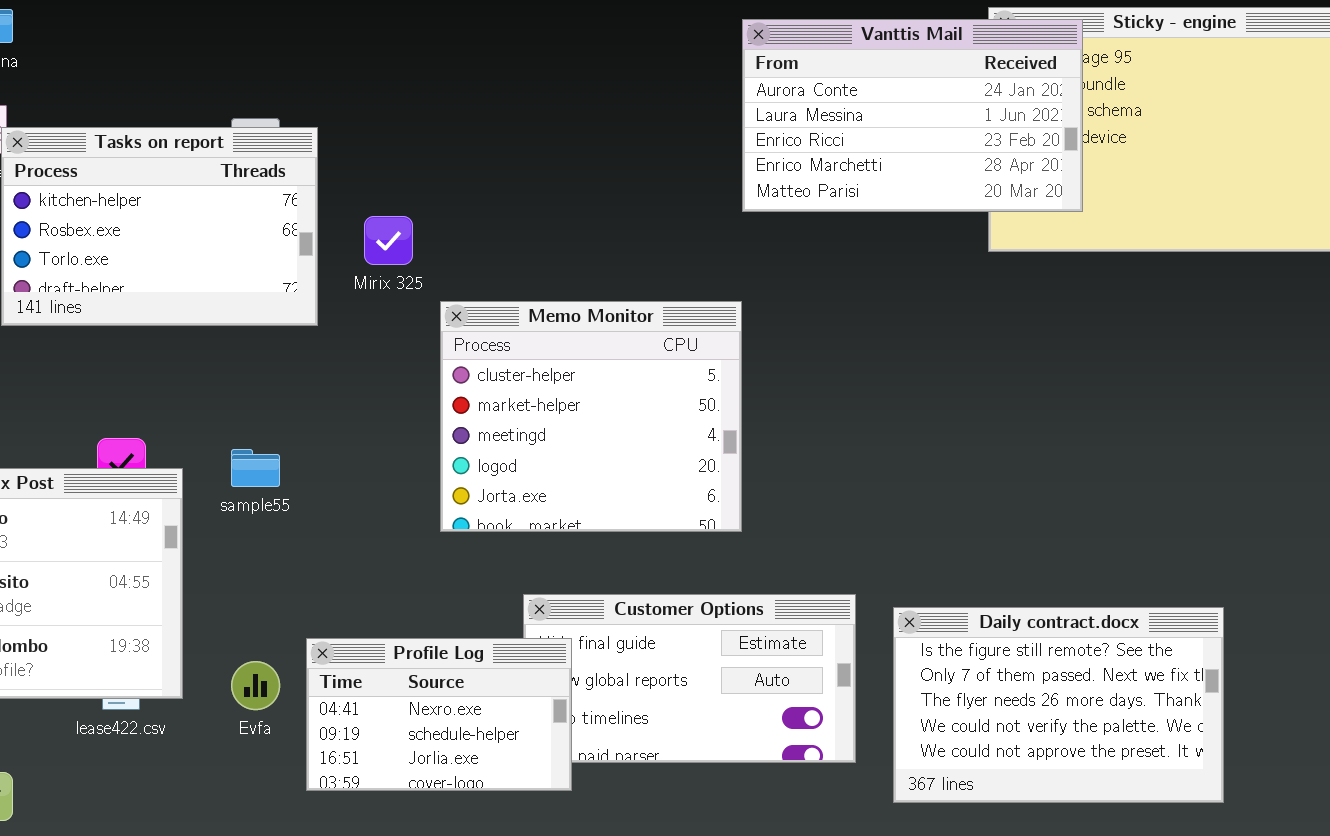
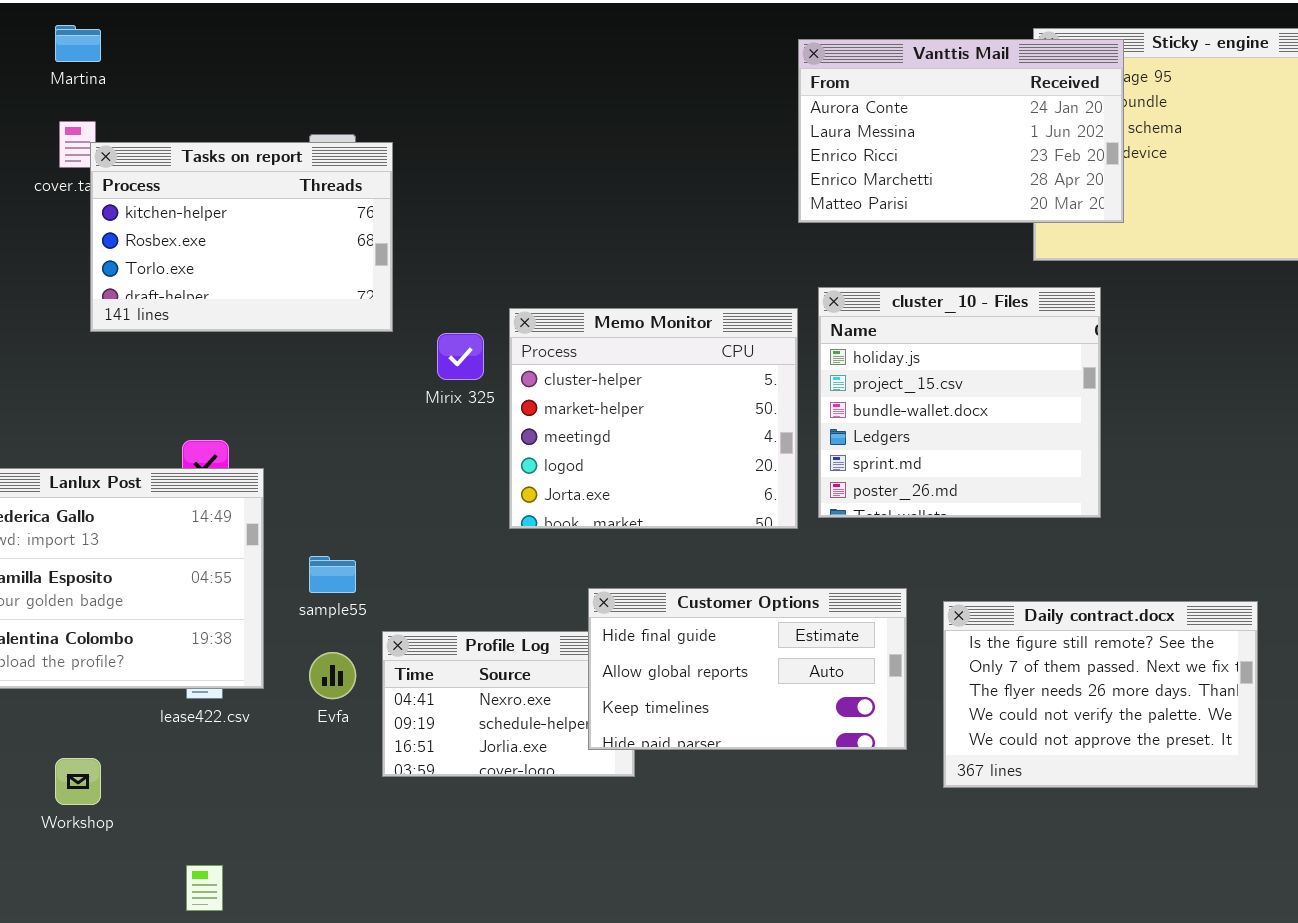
Mirix 325: [364,216,413,265] -> [437,333,484,380], moved
cluster_10 - Files: none -> [818,287,1101,518], opened
sample55: [231,449,280,487] -> [309,556,356,593], moved
Customer Options: [523,594,856,763] -> [588,588,907,750], raised

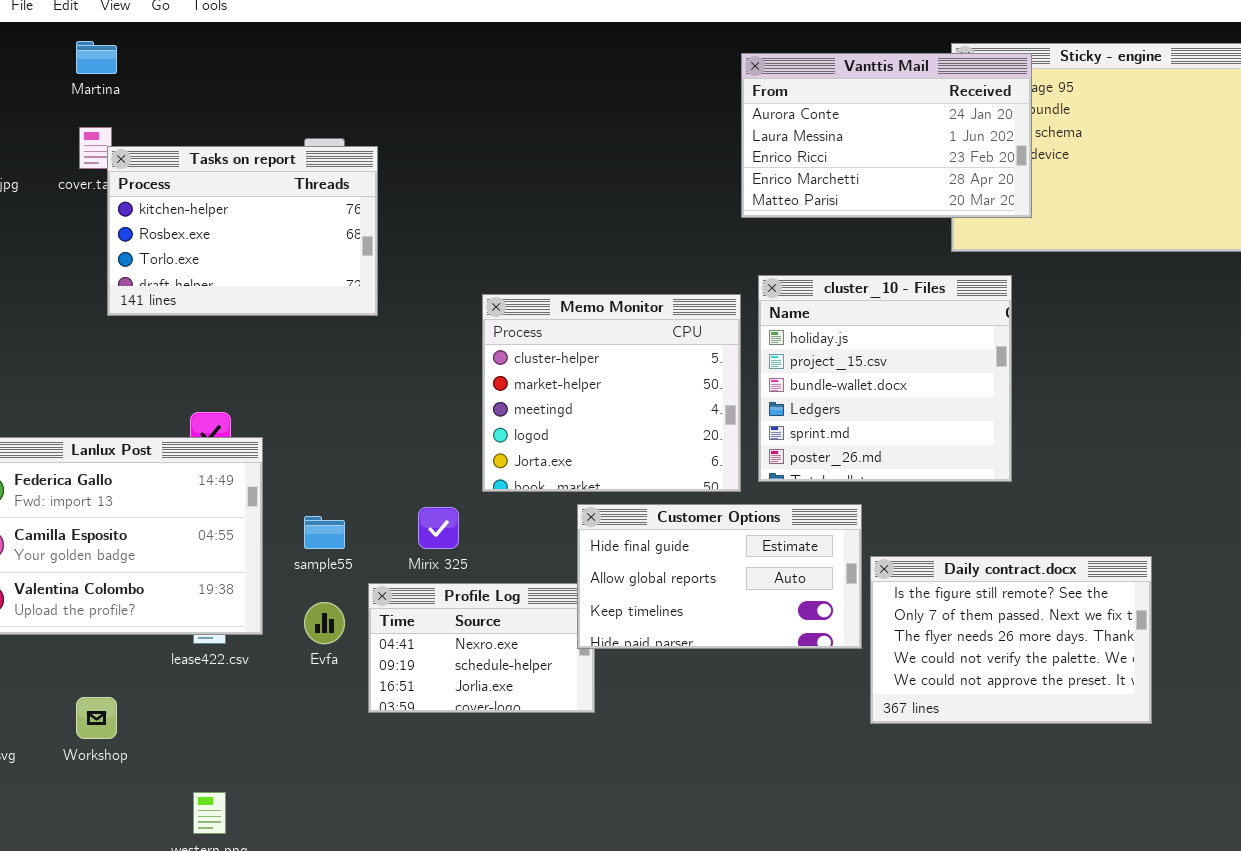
Mirix 325: [437,333,484,380] -> [418,507,459,549], moved
Customer Options: [588,588,907,750] -> [577,504,862,649], moved

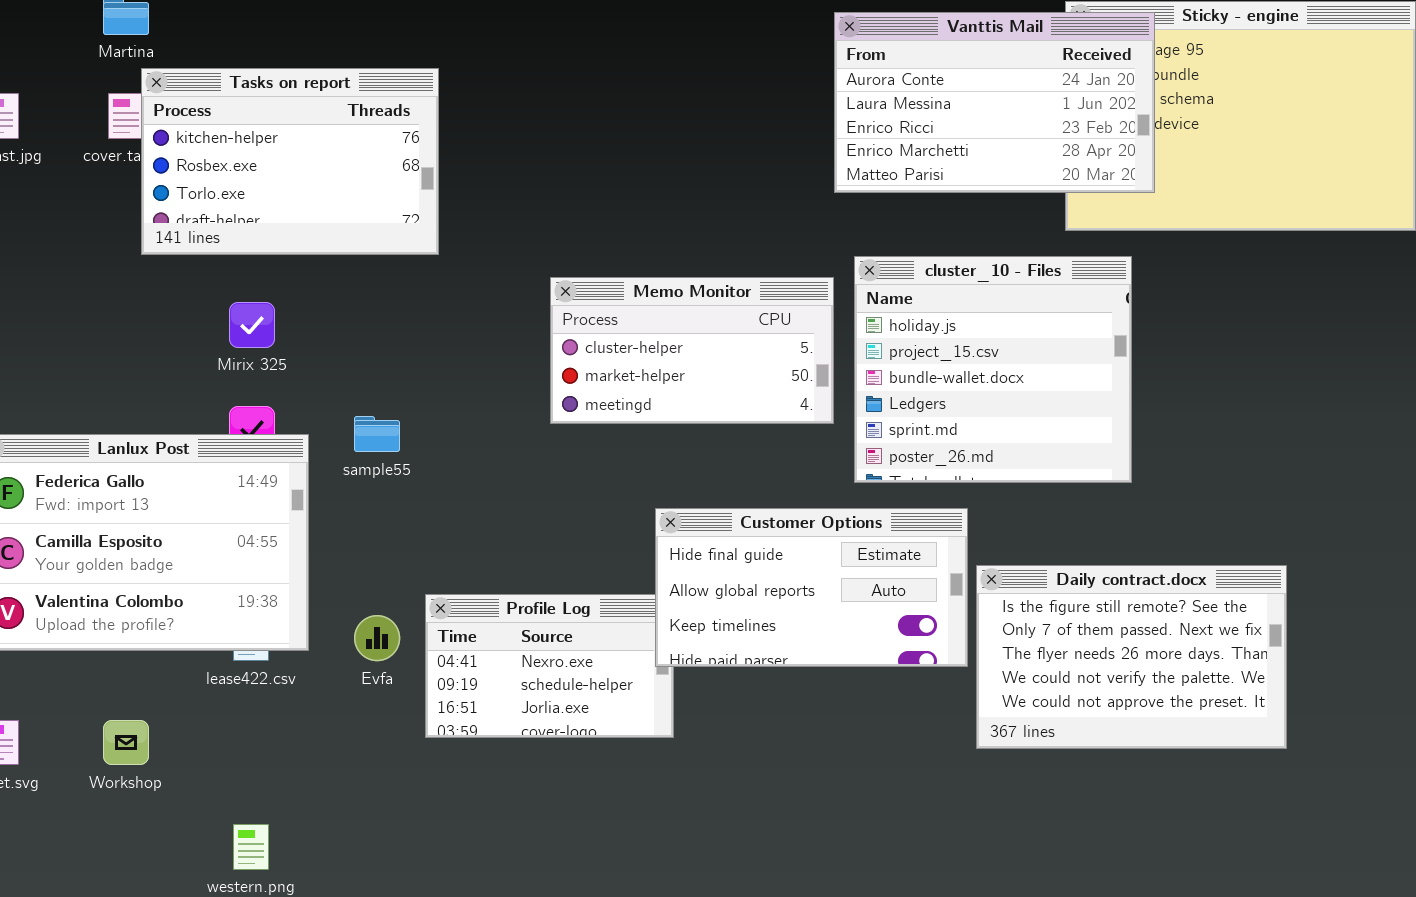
Tasks on report: [107,146,378,316] -> [141,68,439,255], moved
Memo Monitor: [482,294,741,492] -> [550,277,834,424], resized
Mirix 325: [418,507,459,549] -> [229,302,275,348], moved
sample55: [304,516,345,549] -> [354,416,400,452], moved

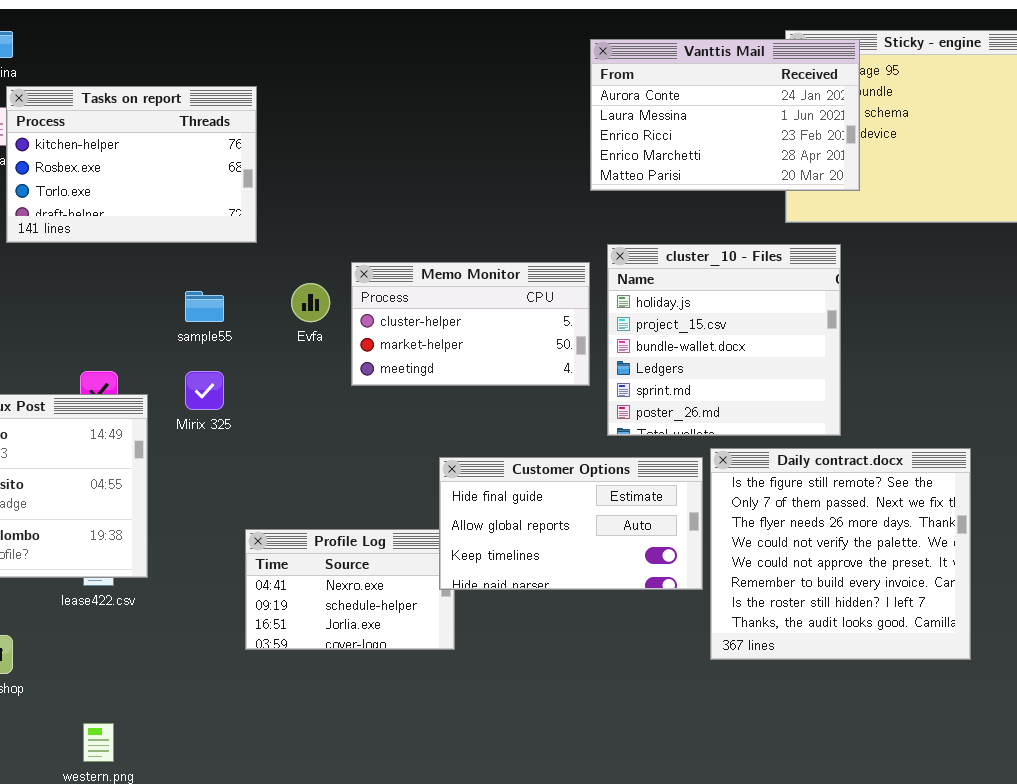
Mirix 325: [229,302,275,348] -> [185,371,224,410], moved
sample55: [354,416,400,452] -> [185,291,224,322], moved
Daily contract.docx: [976,565,1287,749] -> [710,448,971,660], resized
Evfa: [354,615,400,661] -> [291,283,330,322], moved

